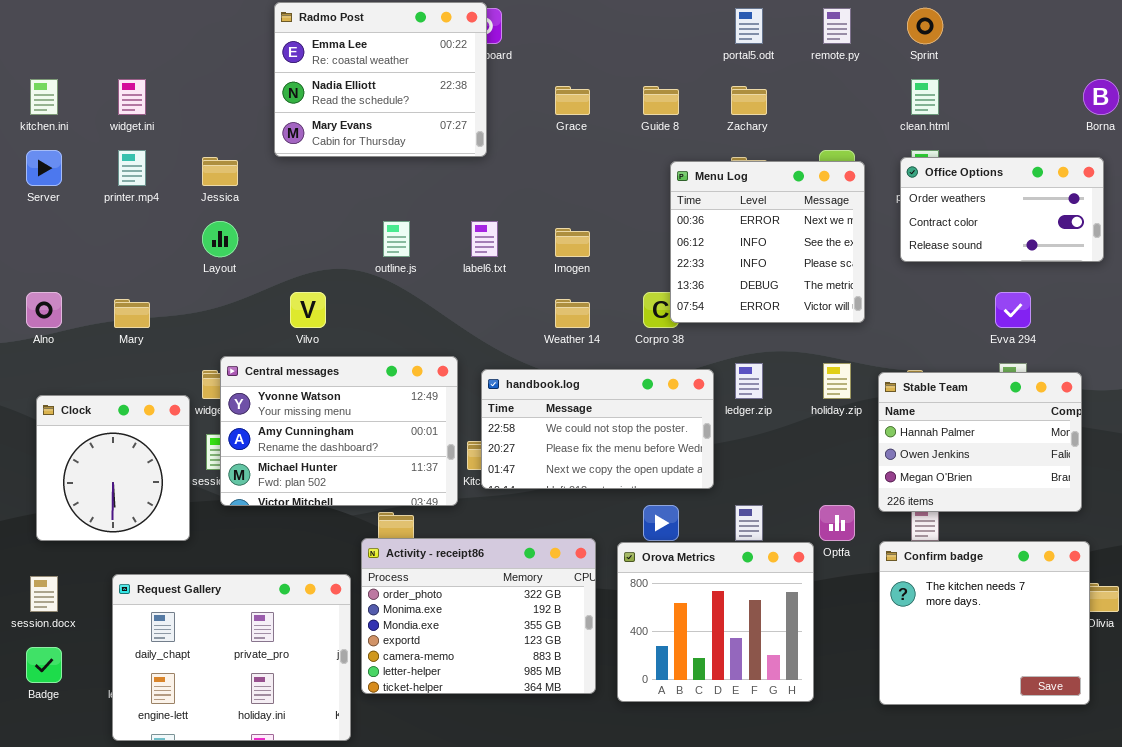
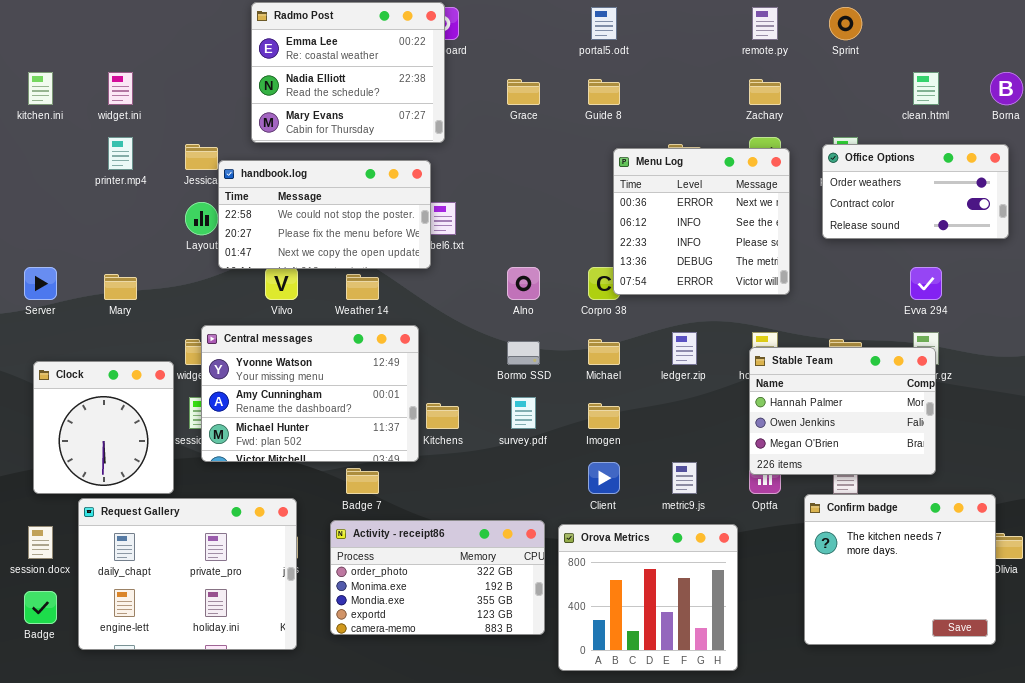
portal5.odt: [735,8,763,44] -> [591,7,617,40], moved
clean.html: [911,79,939,115] -> [913,72,939,105], moved
Zachary: [731,86,767,115] -> [749,79,781,105], moved
Server: [26,150,62,186] -> [24,267,57,300], moved
Imogen: [555,228,590,257] -> [588,403,620,429], moved
Alno: [26,292,62,328] -> [507,267,540,300], moved
Weather 14: [555,299,590,328] -> [346,274,379,300], moved
handbook.log: [481,369,714,489] -> [218,160,431,269], moved
Stable Team: [878,372,1082,512] -> [749,347,936,475], moved
Activity - receipt86: [361,538,596,694] -> [330,520,545,635], resized
Orova Metrics: [617,542,814,702] -> [558,524,738,671], moved
Request Gallery: [112,574,351,741] -> [78,498,297,650], moved

